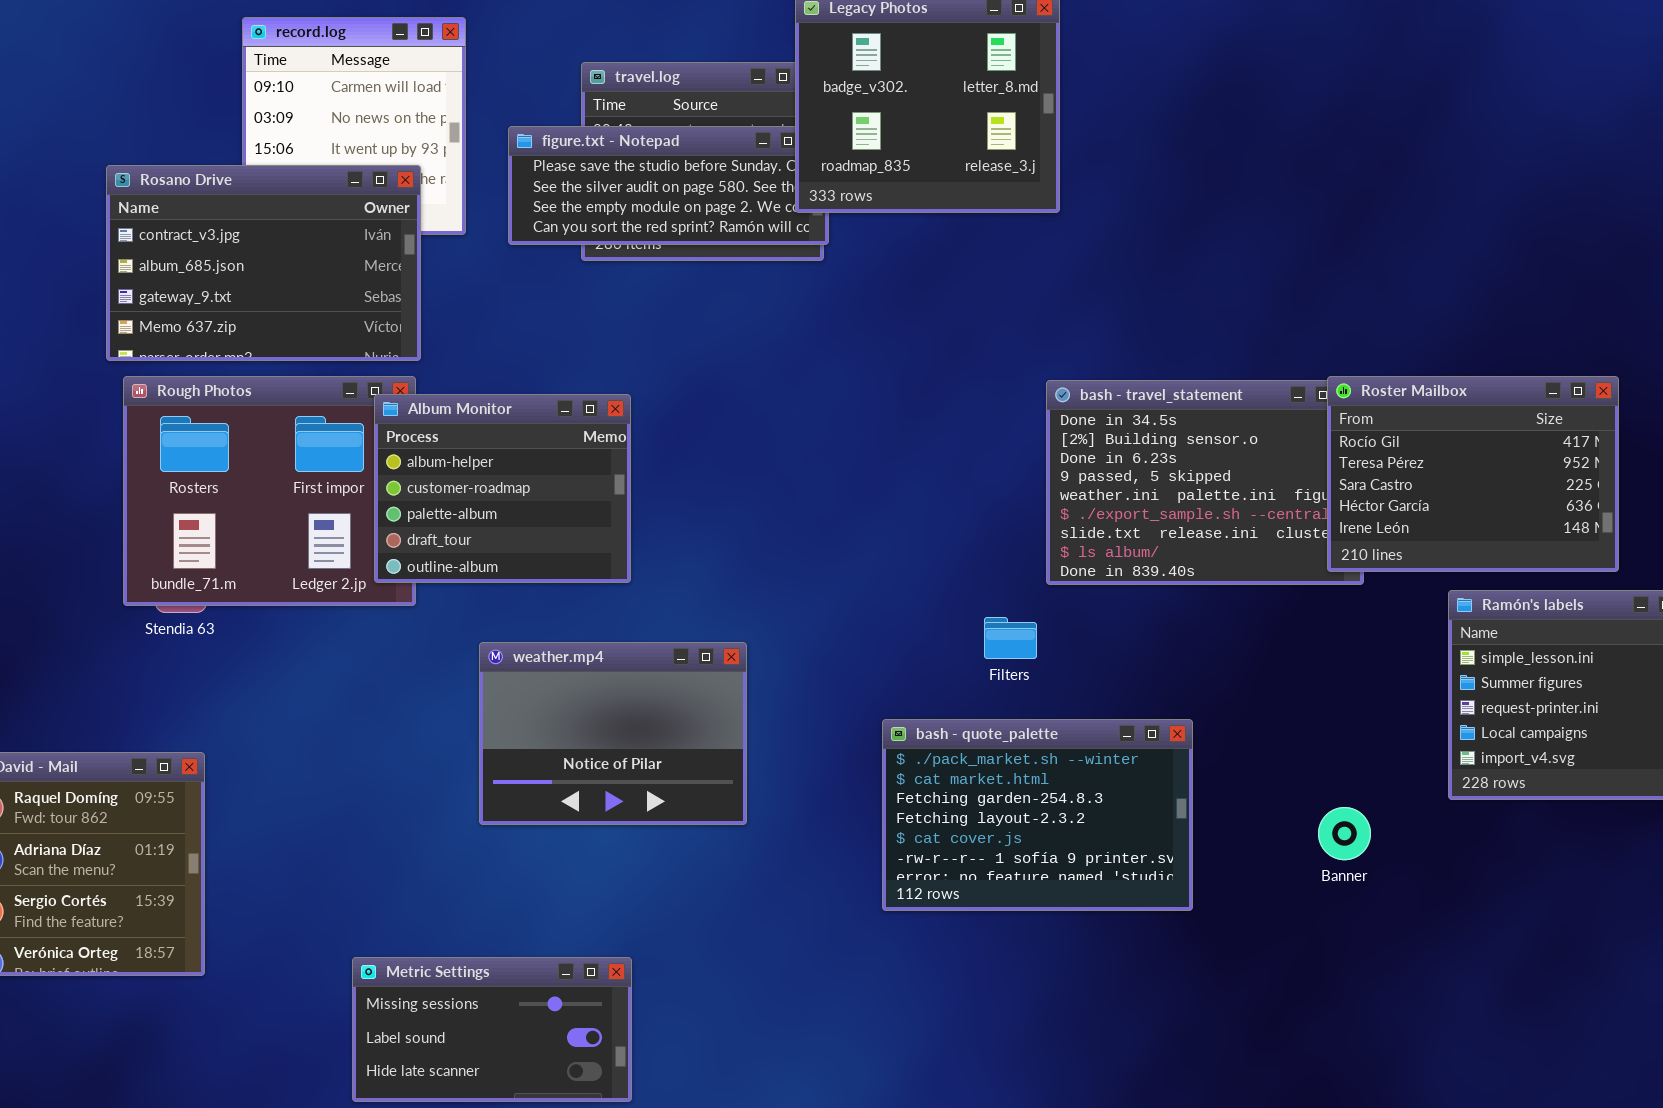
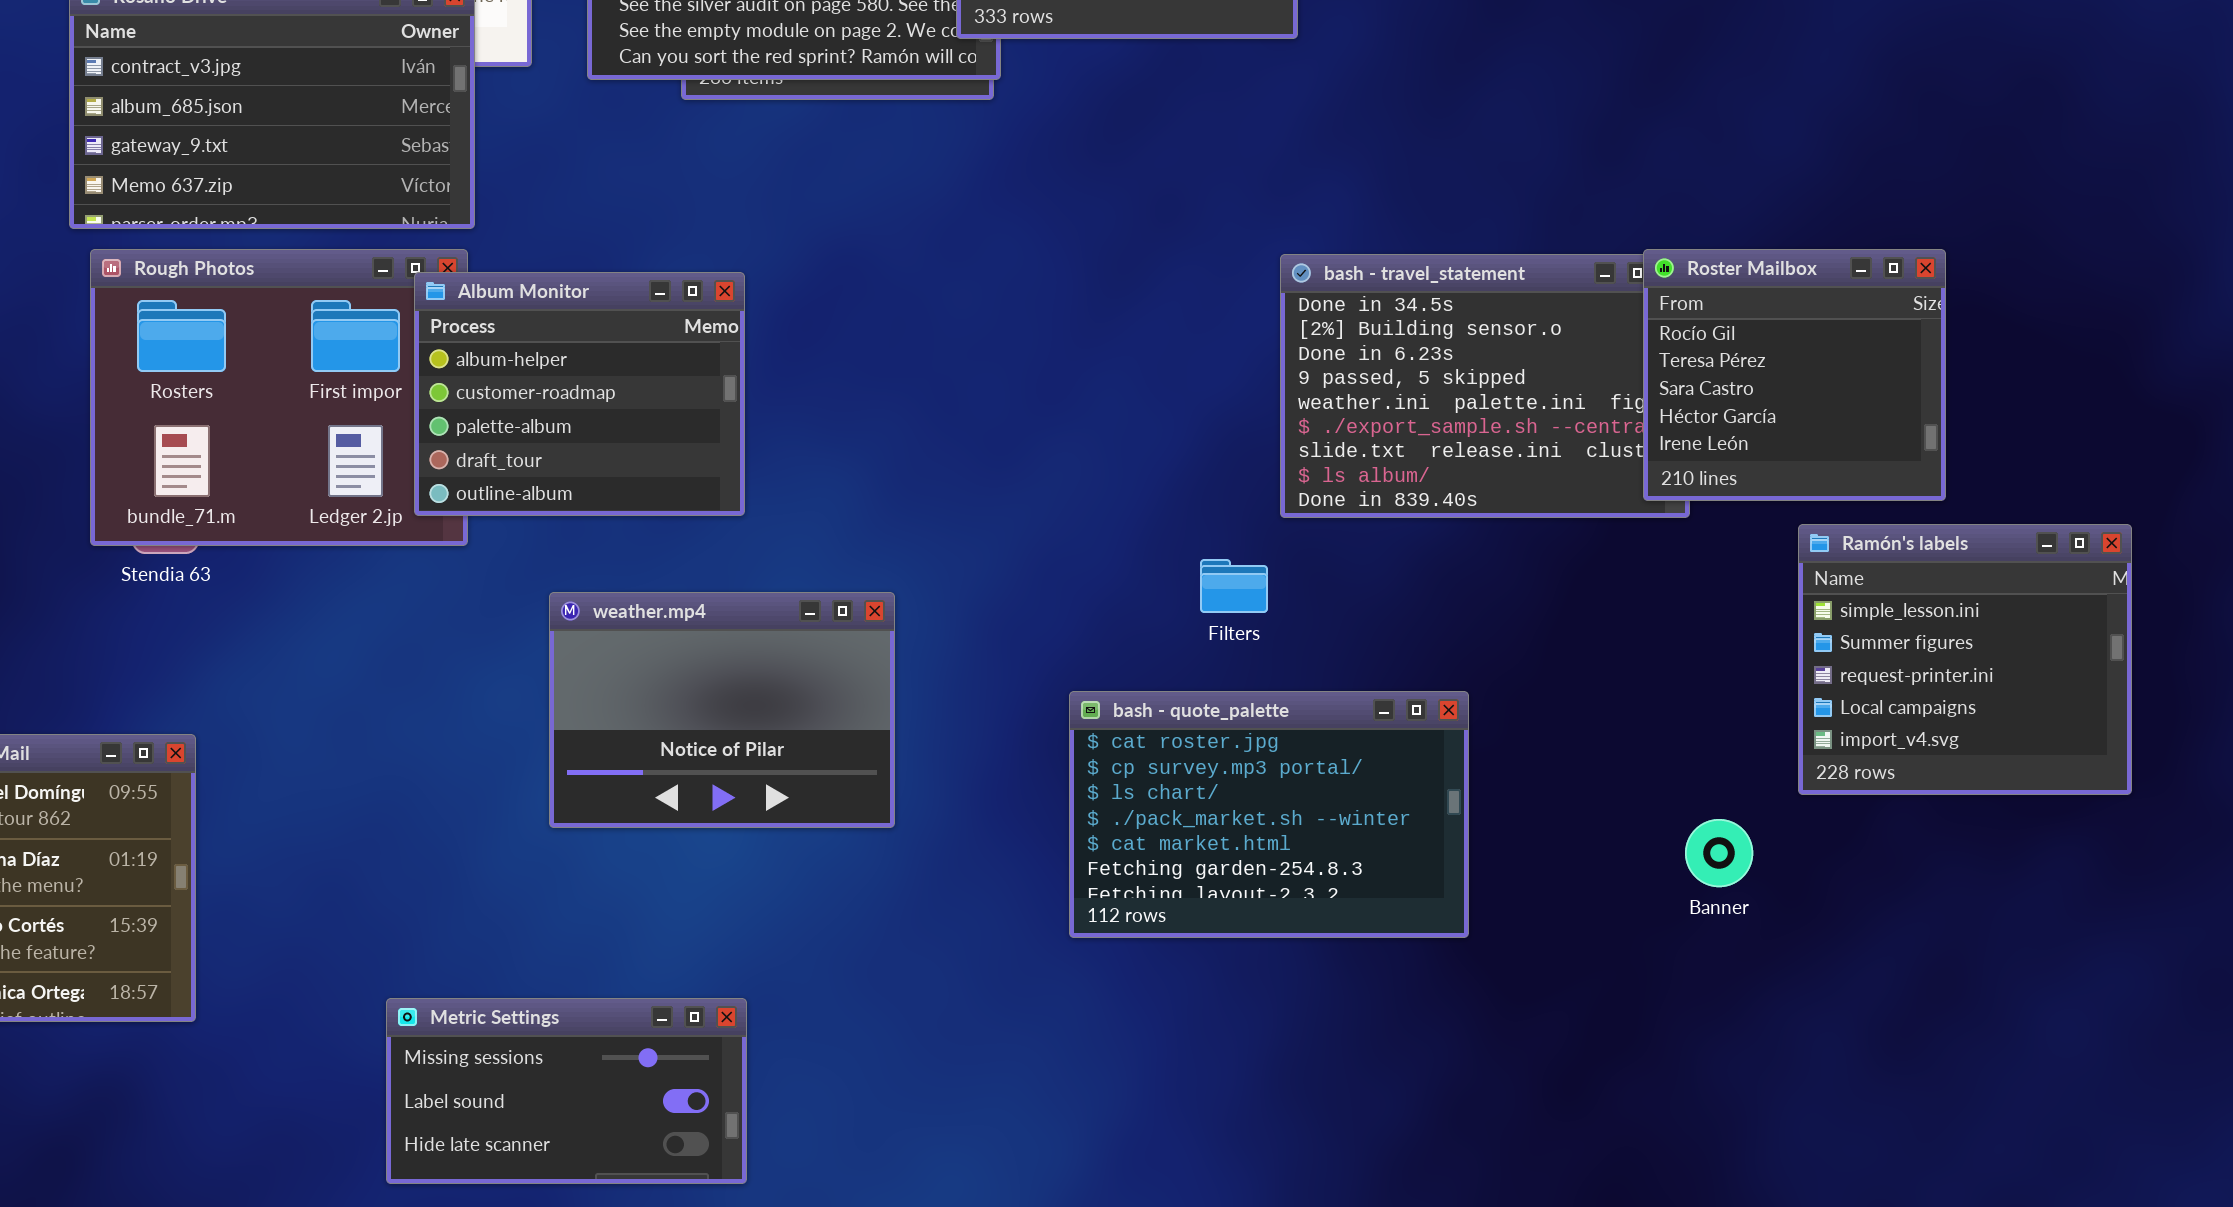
Roster Mailbox: [1327,376,1619,572] -> [1643,249,1946,501], resized
bash - quote_palette: [882,719,1193,911] -> [1069,691,1469,938], scrolled up 3 rows
Banner: [1318,807,1371,860] -> [1685,819,1753,887], moved

